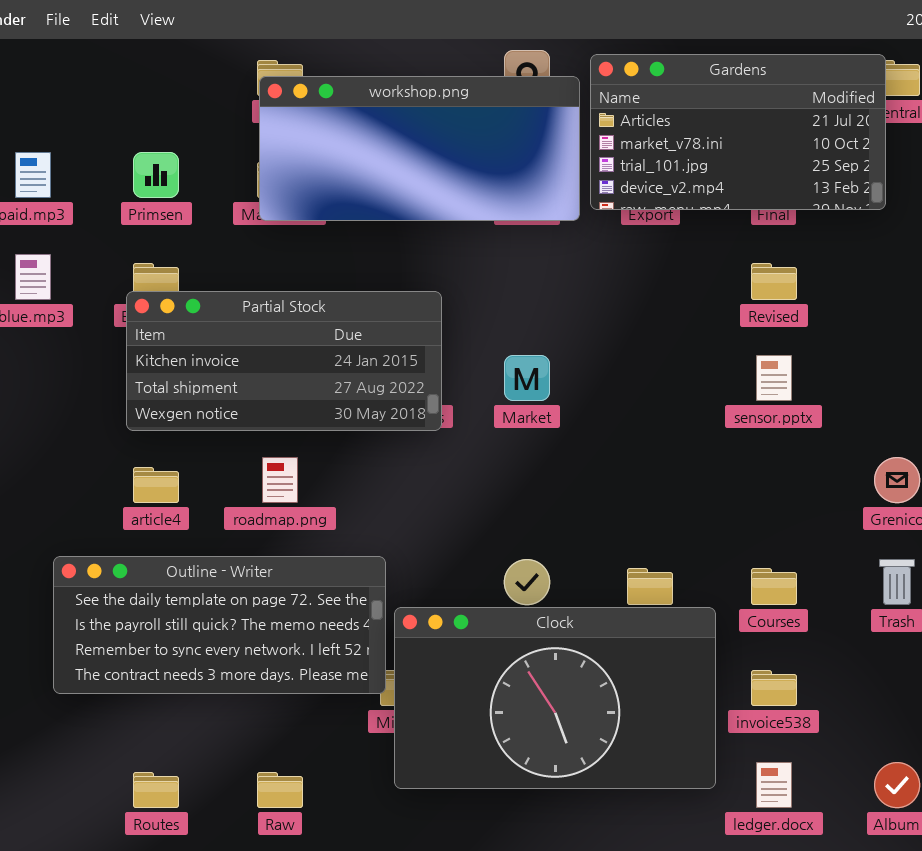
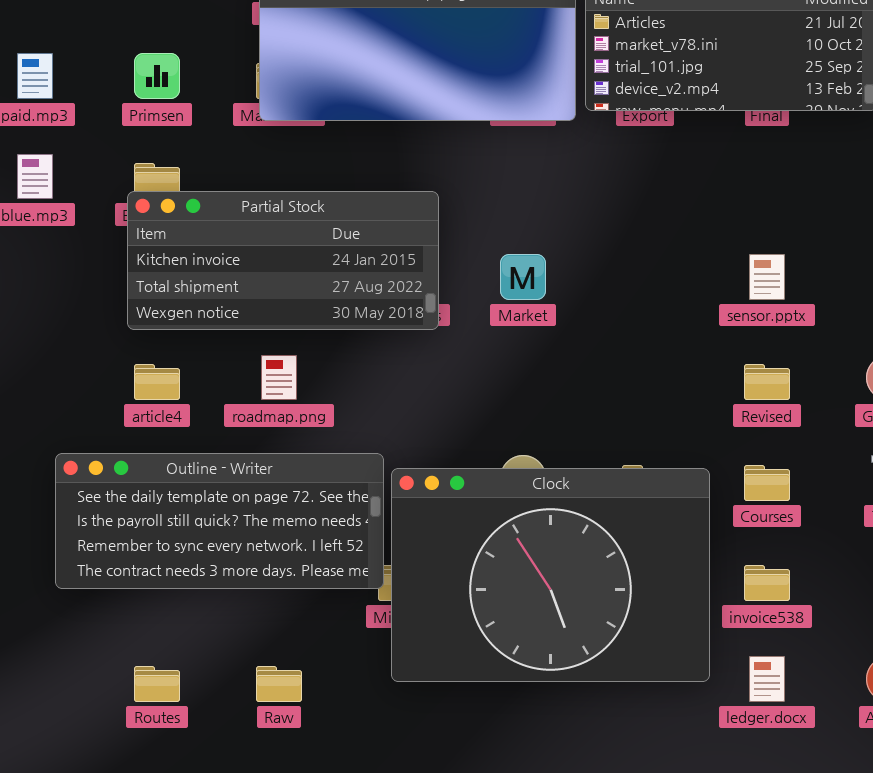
Revised: [751,263,797,300] -> [744,364,790,400], moved
Clock: [394,607,716,789] -> [391,468,710,682], resized

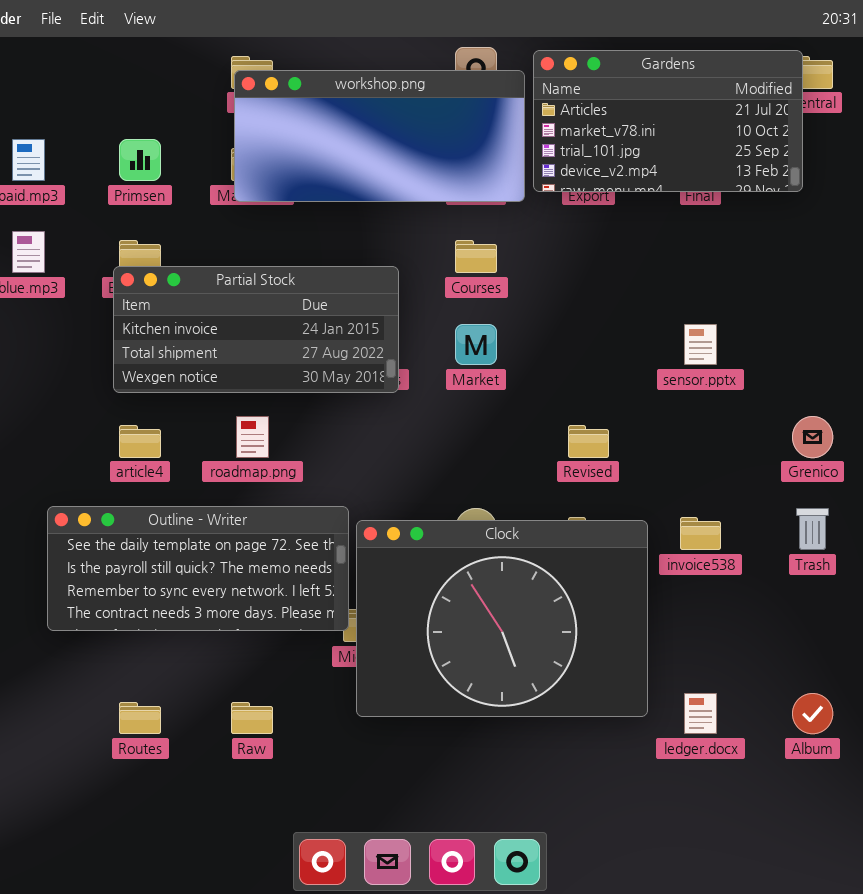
Revised: [744,364,790,400] -> [568,425,609,458], moved
Courses: [744,465,790,501] -> [455,240,497,273], moved
invoice538: [744,565,790,601] -> [680,517,721,550], moved

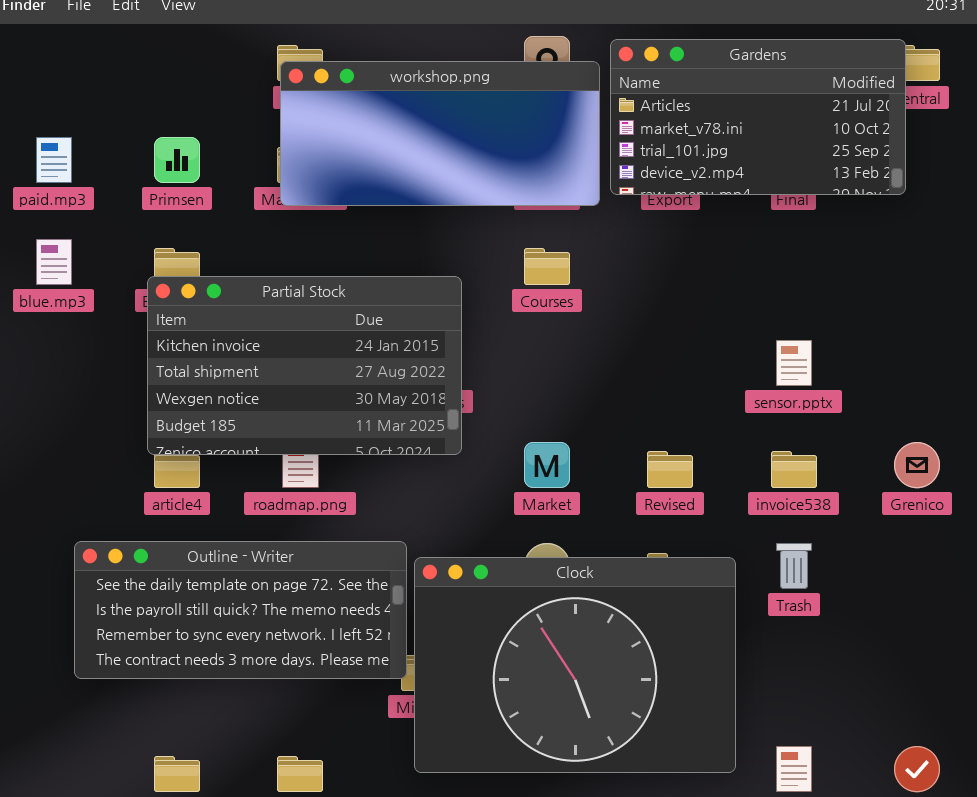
Partial Stock: [113,266,399,393] -> [147,276,462,455], resized
Market: [455,324,497,365] -> [524,442,570,488], moved
Trash: [796,508,829,550] -> [776,543,812,589], moved
invoice538: [680,517,721,550] -> [771,451,817,488], moved

